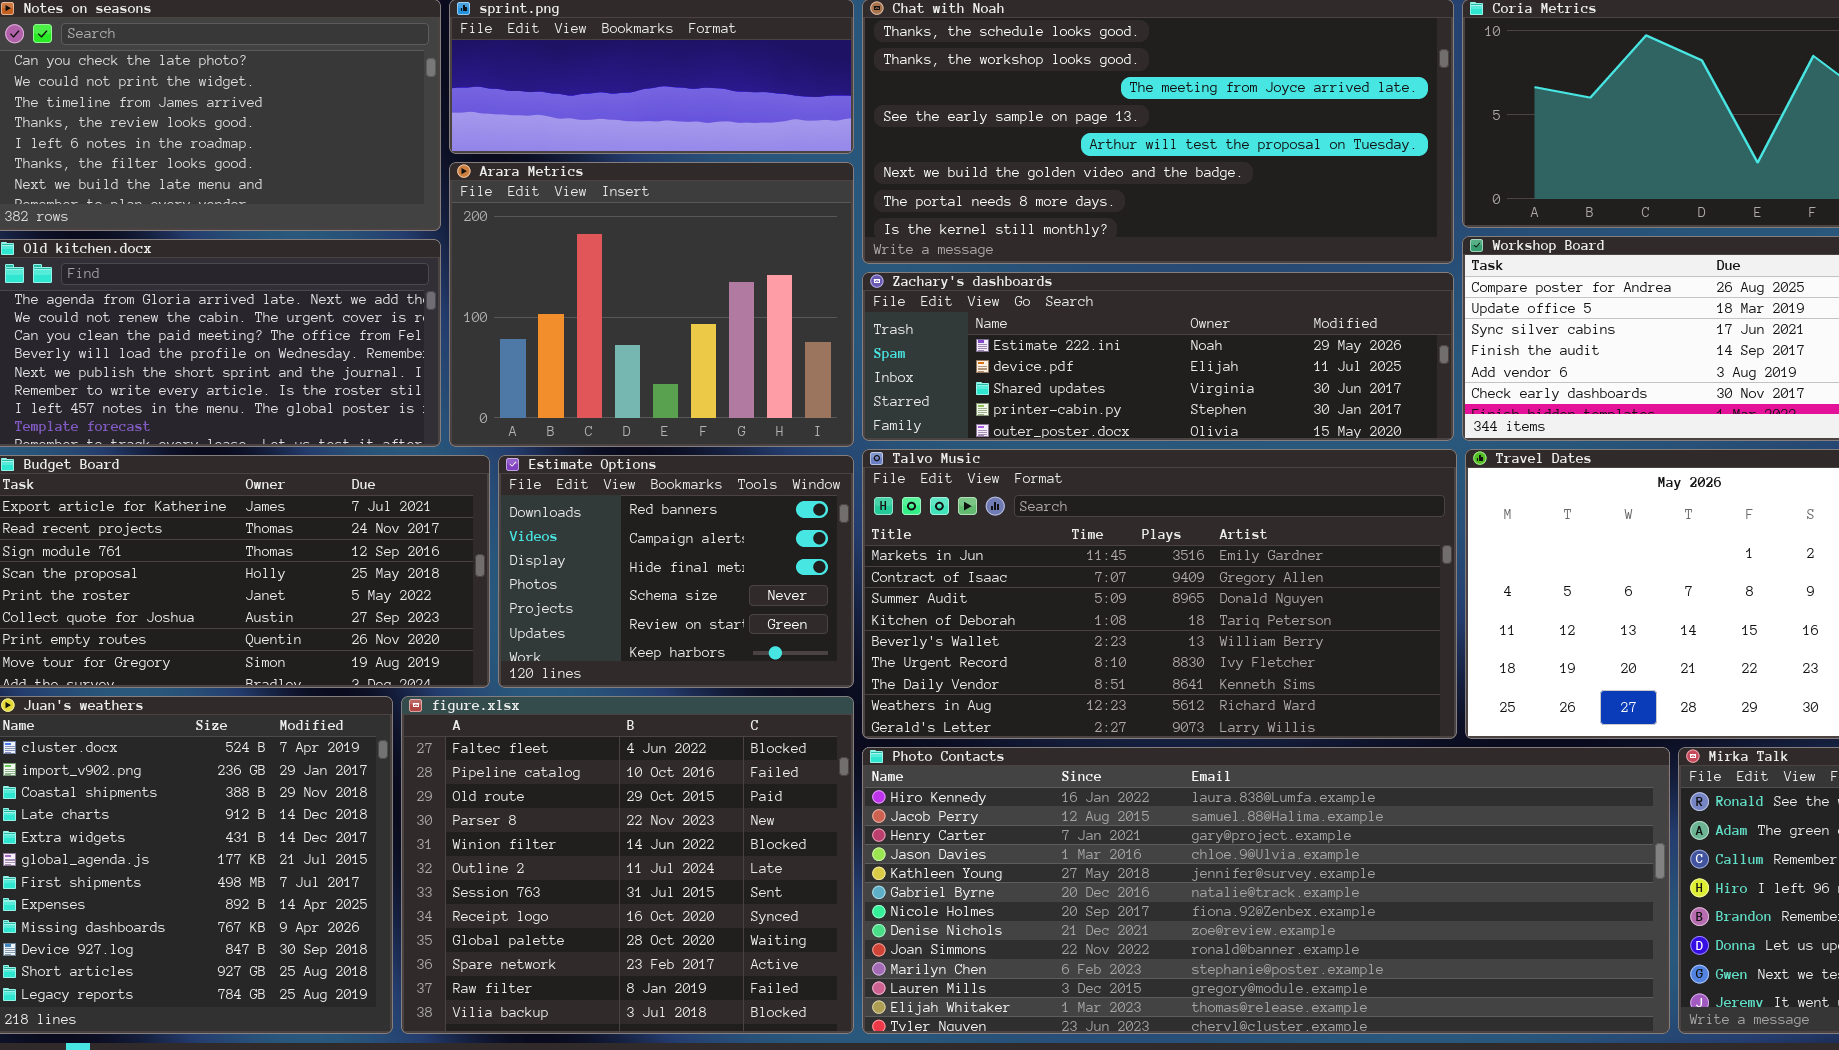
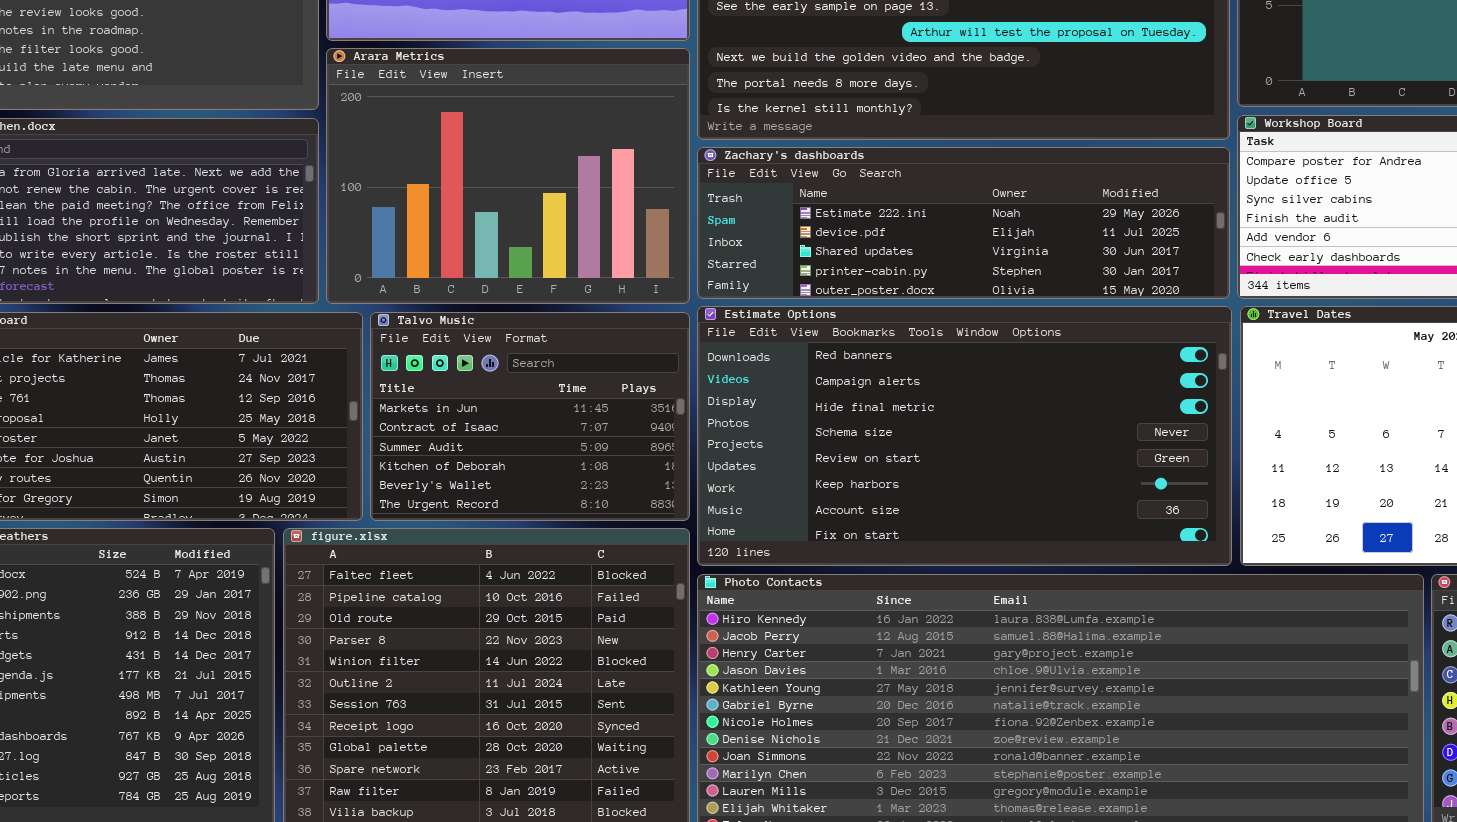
Talvo Music: [862,449,1457,739] -> [370,312,690,521], moved, resized
Estimate Options: [498,455,854,688] -> [697,306,1232,566], moved, resized

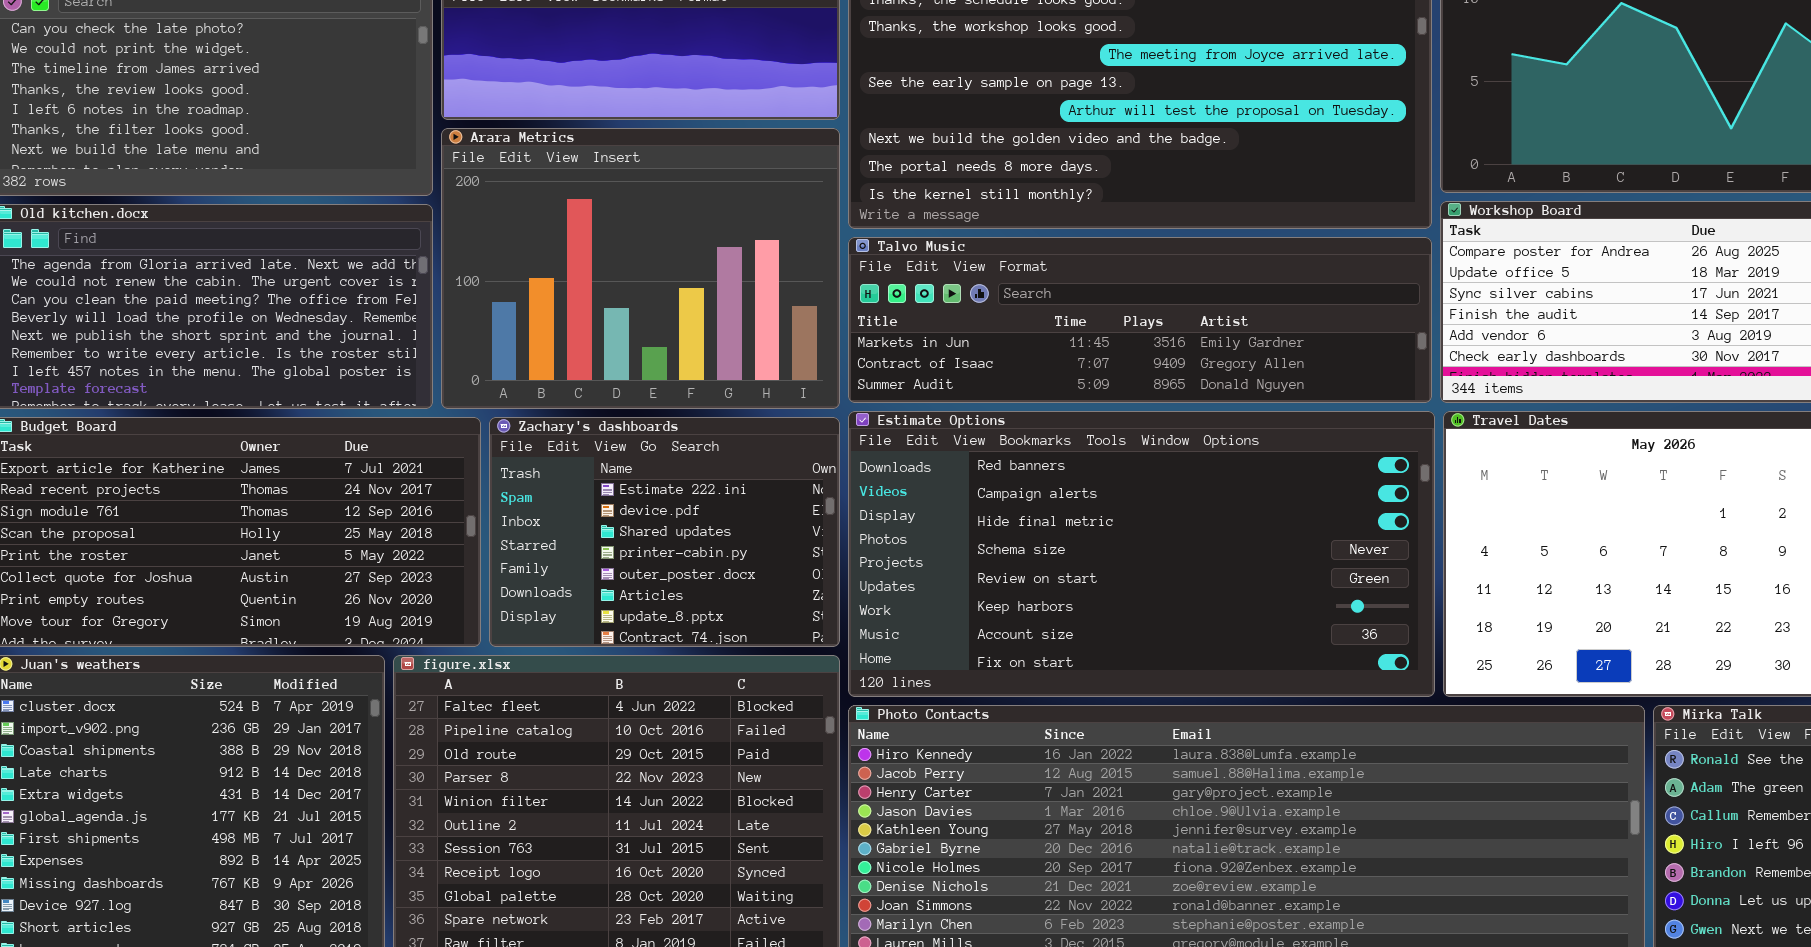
Zachary's dashboards: [697,147,1230,299] -> [489,417,840,647], moved, resized
Talvo Music: [370,312,690,521] -> [848,237,1432,403], moved, resized

